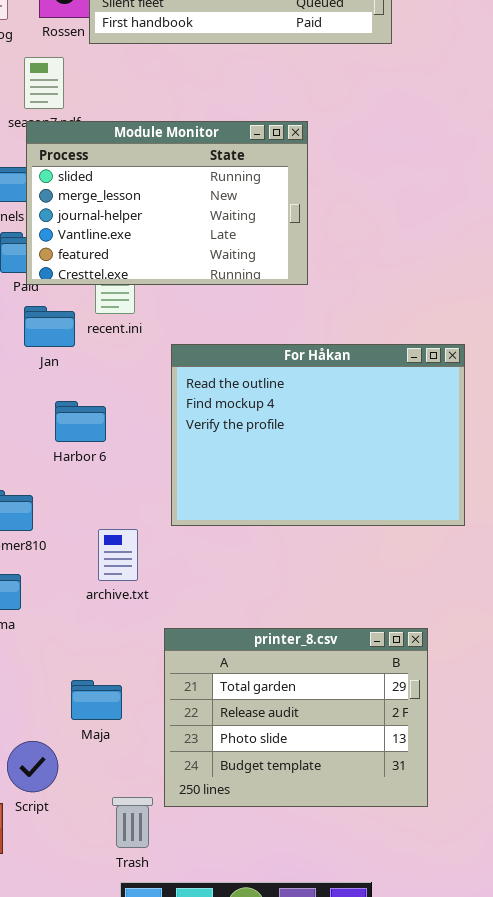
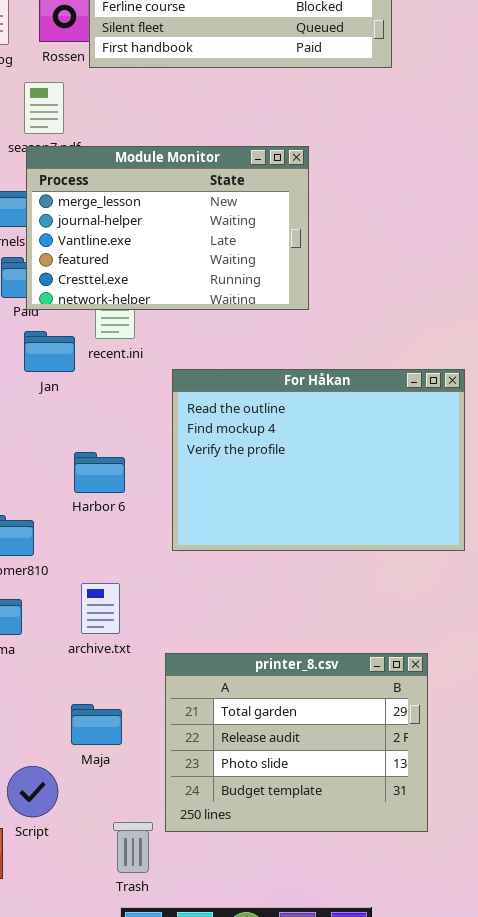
Module Monitor: [26,121,308,285] -> [26,146,309,310], scrolled down 1 row
Harbor 6: [55,401,106,442] -> [74,452,125,493], moved
archive.txt: [98,529,138,581] -> [81,583,120,634], moved

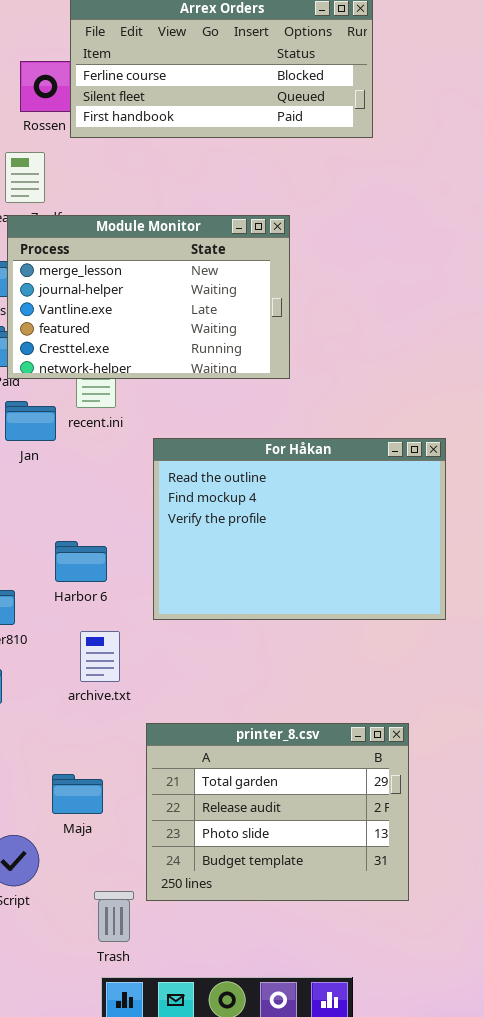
Harbor 6: [74,452,125,493] -> [55,541,107,582], moved
archive.txt: [81,583,120,634] -> [80,631,120,682], moved

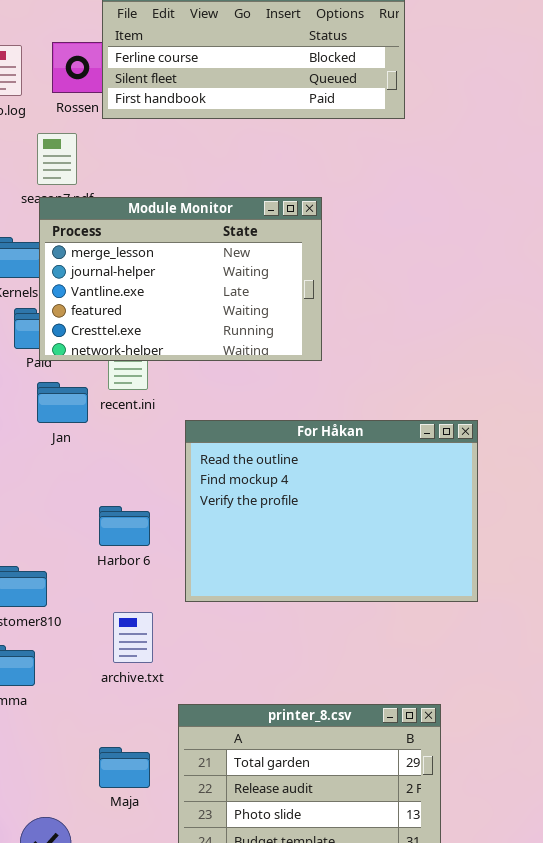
Harbor 6: [55,541,107,582] -> [99,506,150,546], moved
Maja: [52,774,103,814] -> [99,747,150,788], moved

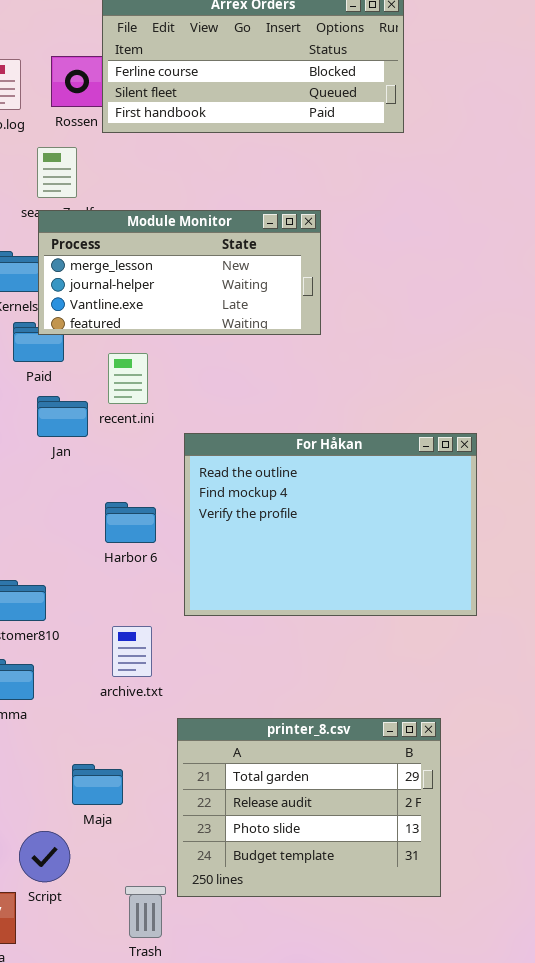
Module Monitor: [39,197,322,361] -> [38,210,321,335], resized
Harbor 6: [99,506,150,546] -> [105,502,156,543], moved
Maja: [99,747,150,788] -> [72,764,123,805], moved

